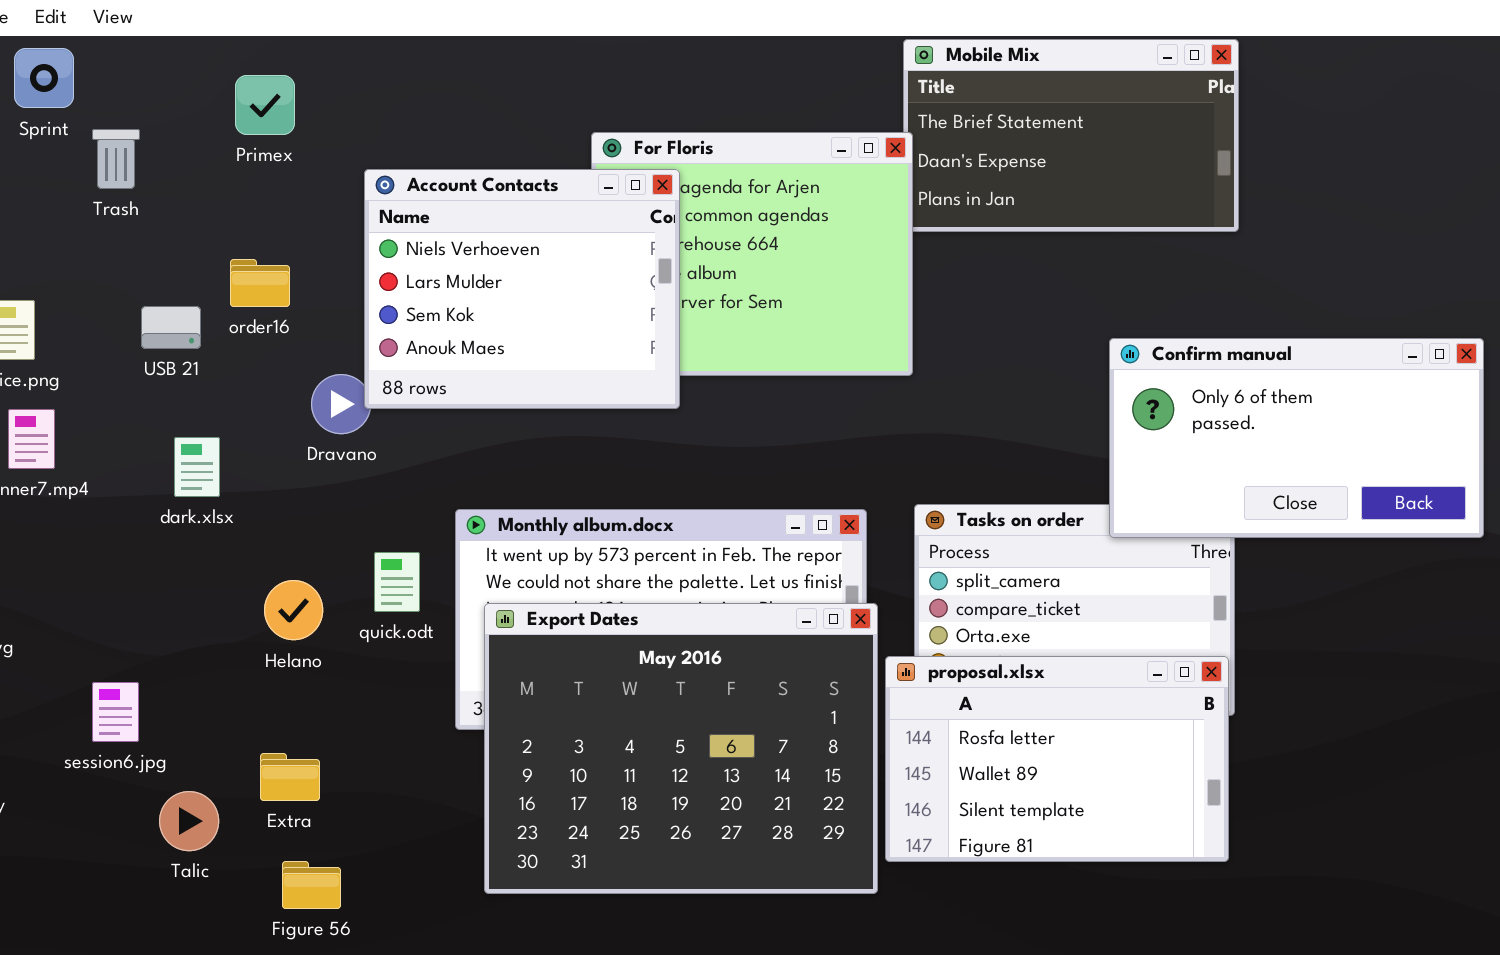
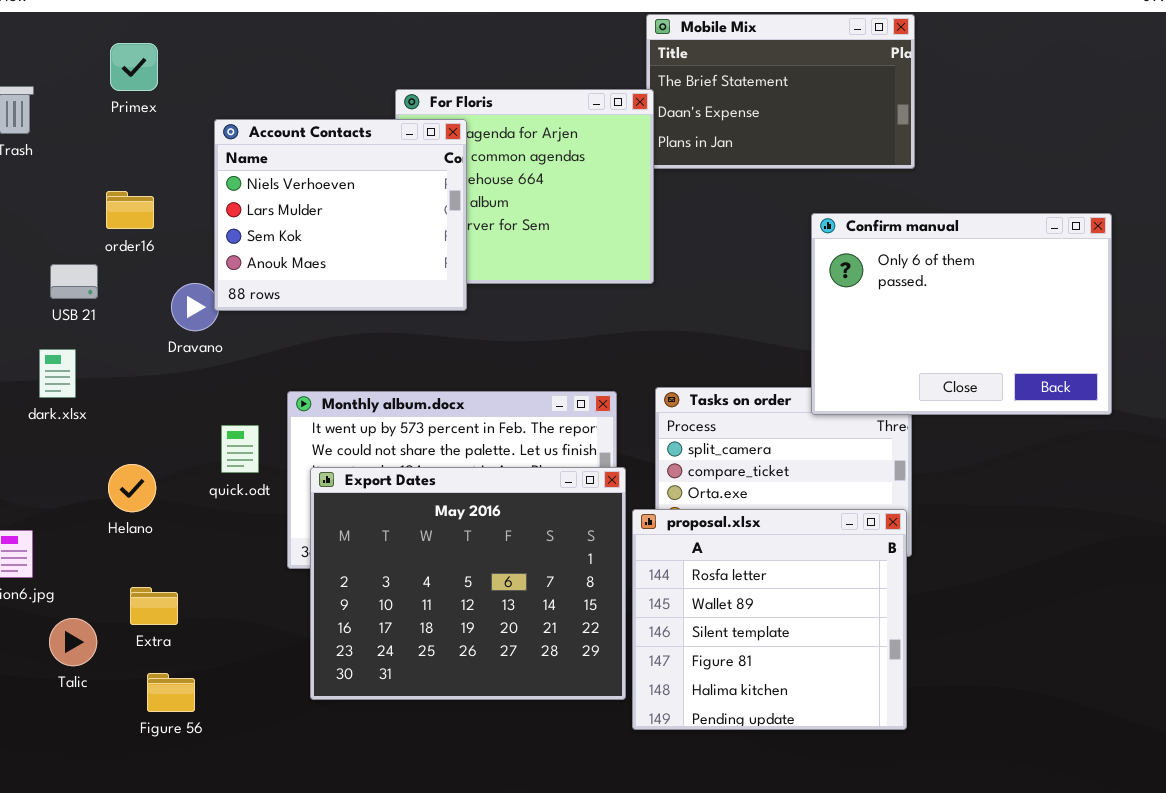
USB 21: [141,306,201,349] -> [50,264,98,299], moved
Confirm manual: [1109,338,1484,538] -> [811,213,1112,415], resized
dark.xlsx: [174,437,220,497] -> [39,349,76,398], moved
Helano: [264,580,323,640] -> [108,464,156,512], moved
proposal.xlsx: [885,656,1229,862] -> [632,509,907,730], resized

